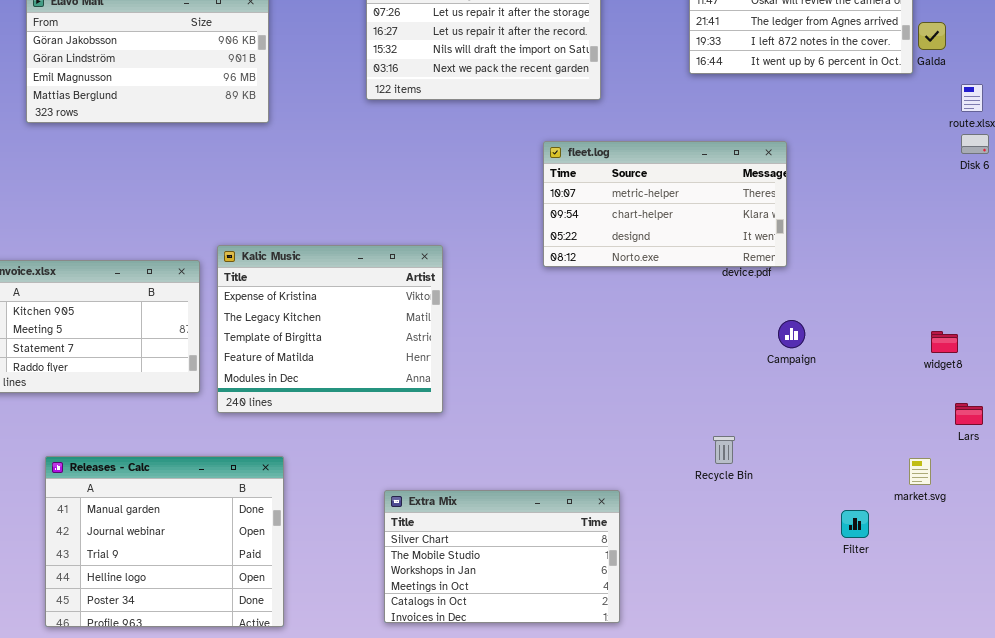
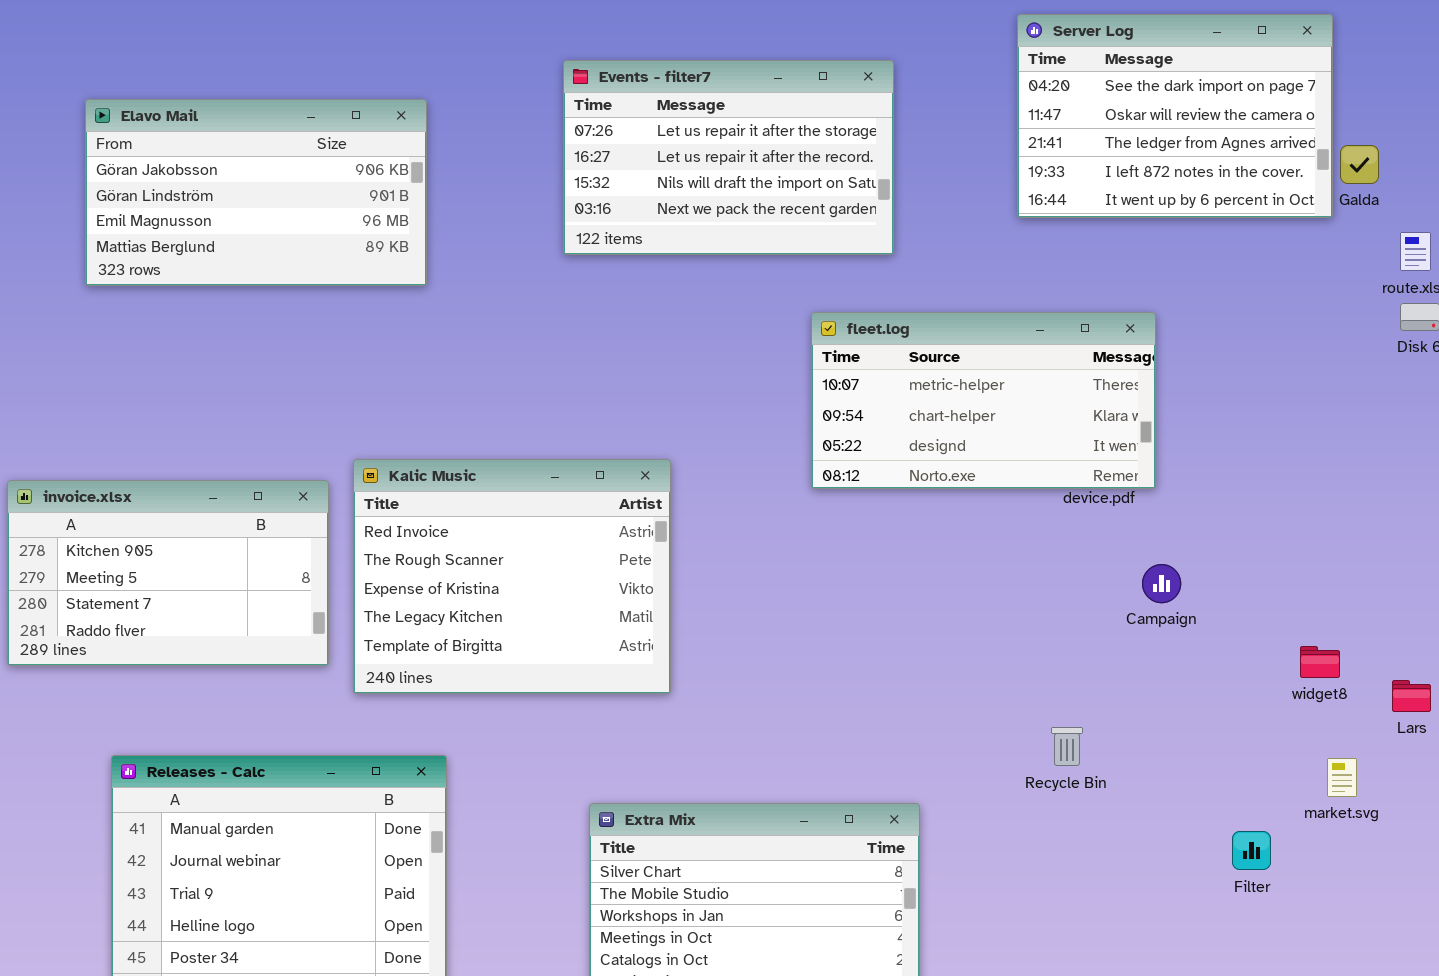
Kalic Music: [217,245,443,413] -> [353,459,671,694], scrolled up 2 rows
widget8: [931,331,958,353] -> [1300,646,1340,678], moved

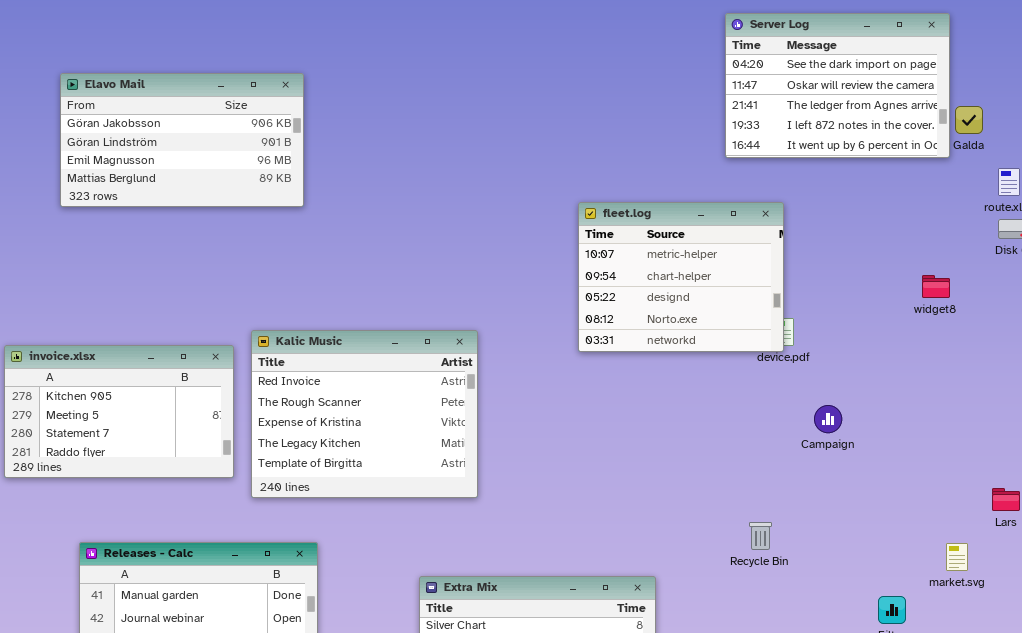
Events - filter7: [563,60,894,255] -> none, closed
fleet.log: [811,312,1156,489] -> [578,202,784,352], resized
widget8: [1300,646,1340,678] -> [922,275,950,298], moved

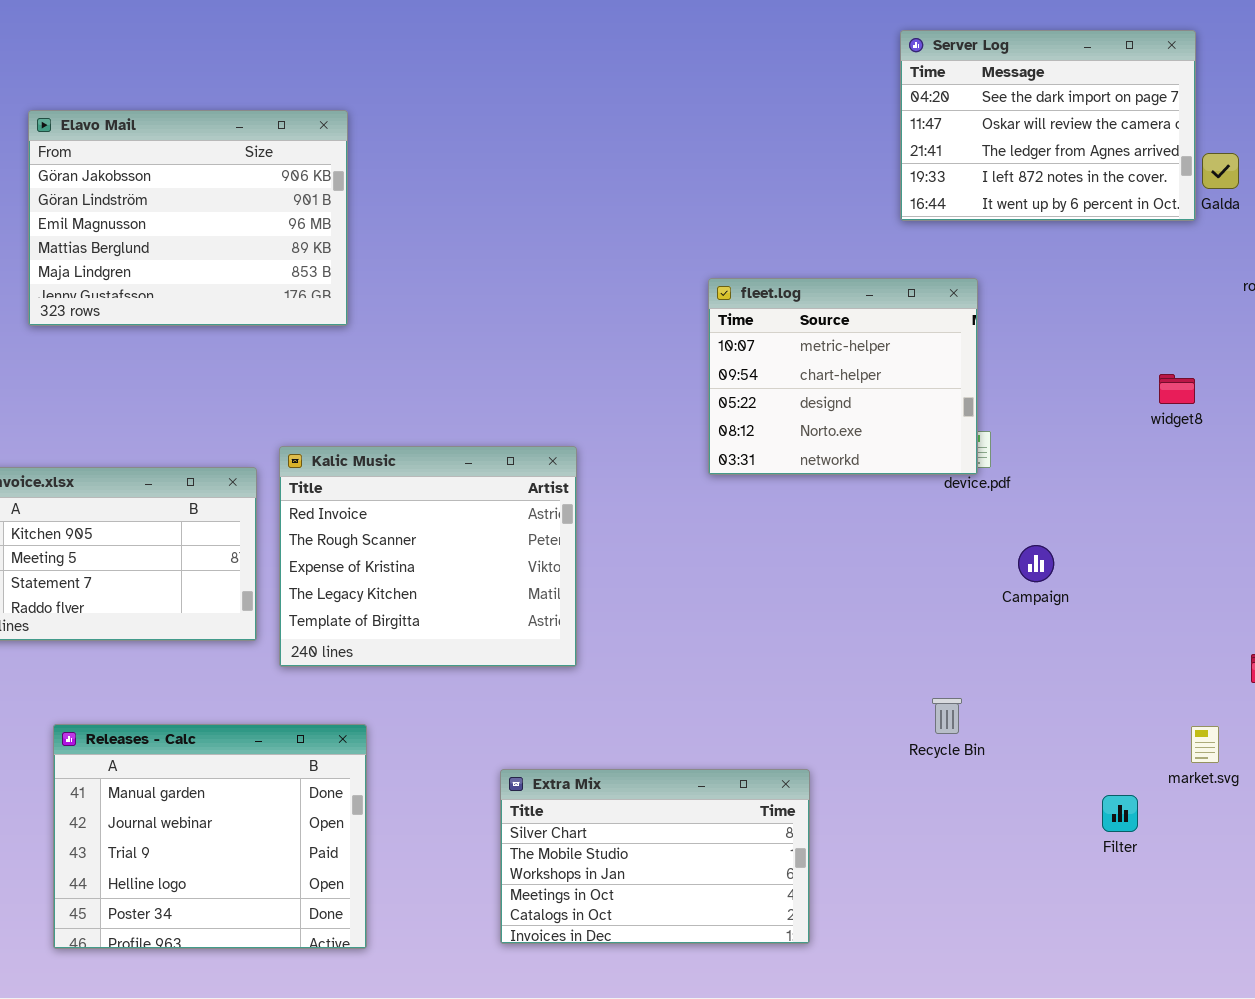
Elavo Mail: [60,73,304,207] -> [28,110,348,326], resized

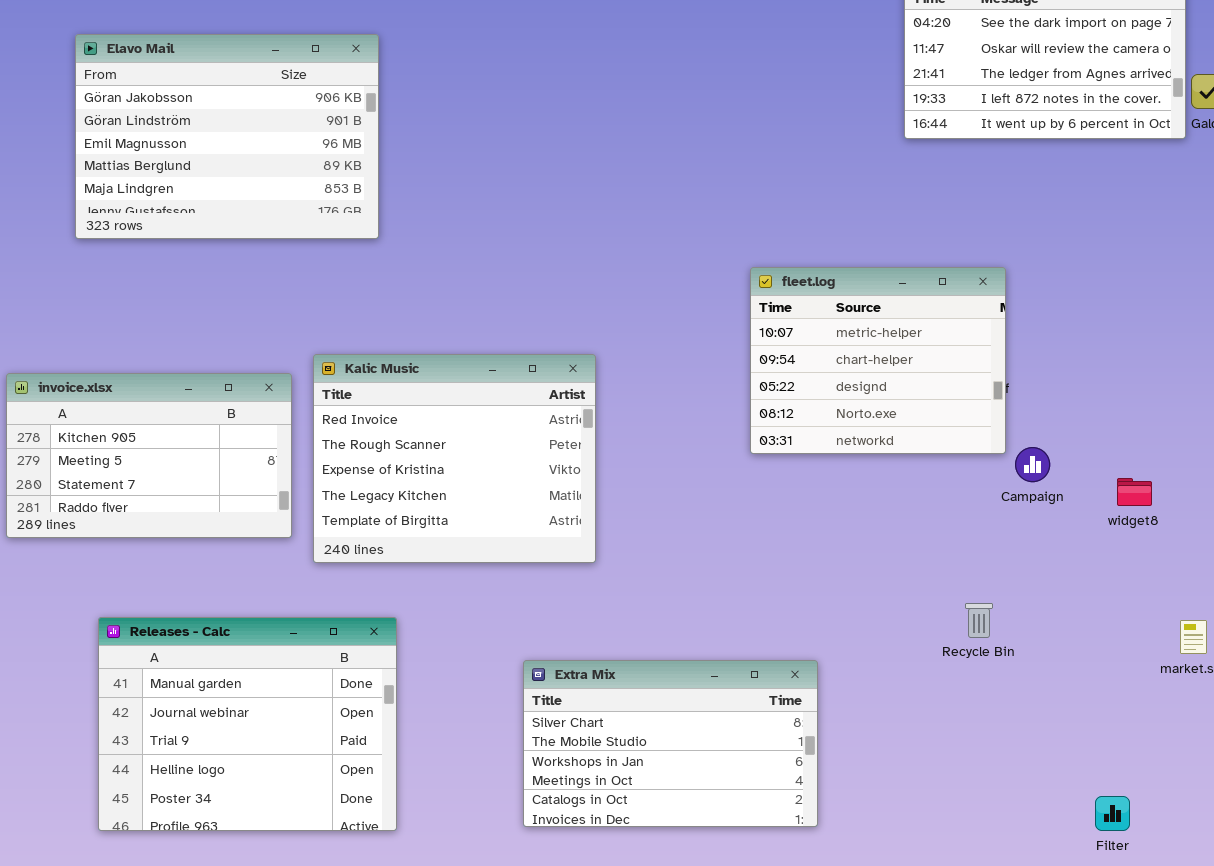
fleet.log: [708,278,978,475] -> [750,267,1006,454], moved
widget8: [1159,374,1195,404] -> [1117,478,1152,506], moved
Recycle Bin: [932,698,962,734] -> [965,603,993,638], moved
Filter: [1102,795,1138,832] -> [1095,796,1130,831], moved

